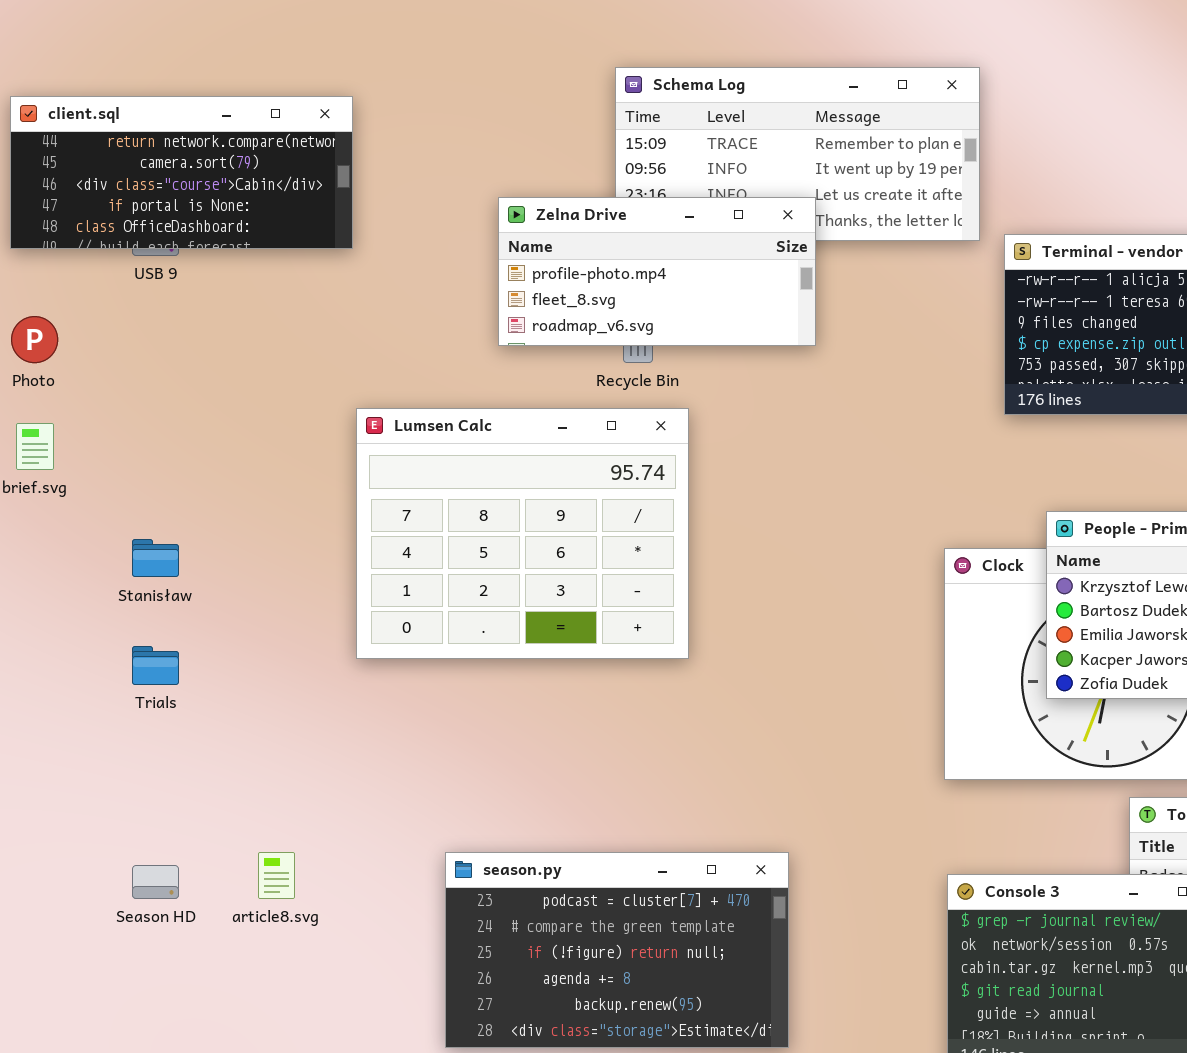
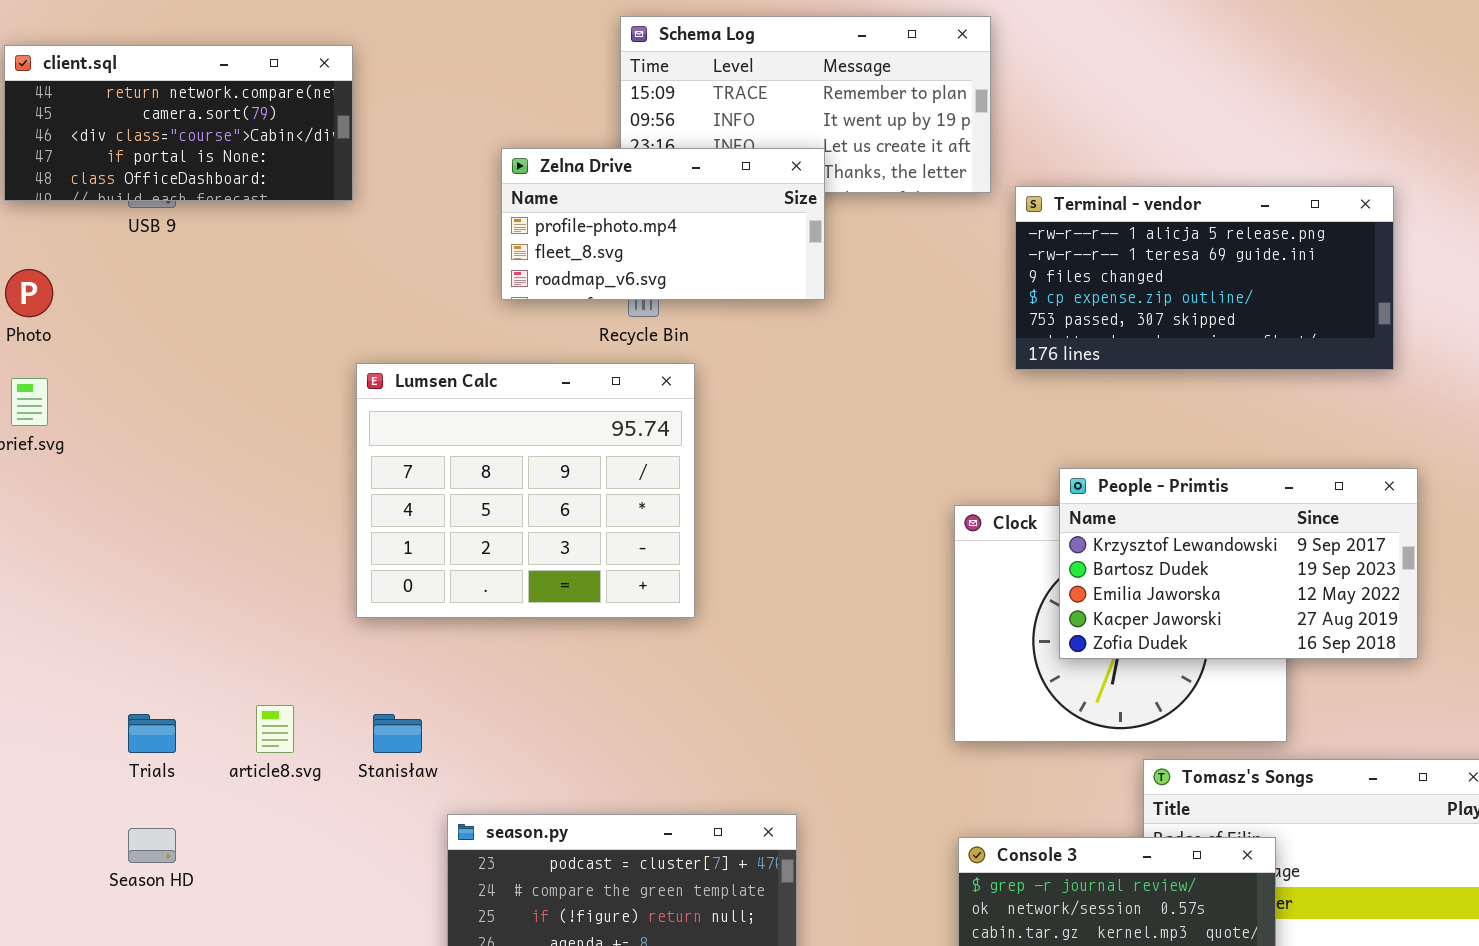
Stanisław: [132,539,179,577] -> [373,714,422,753], moved
Trials: [132,646,179,685] -> [128,714,176,753], moved
article8.svg: [258,852,295,899] -> [256,705,294,753], moved

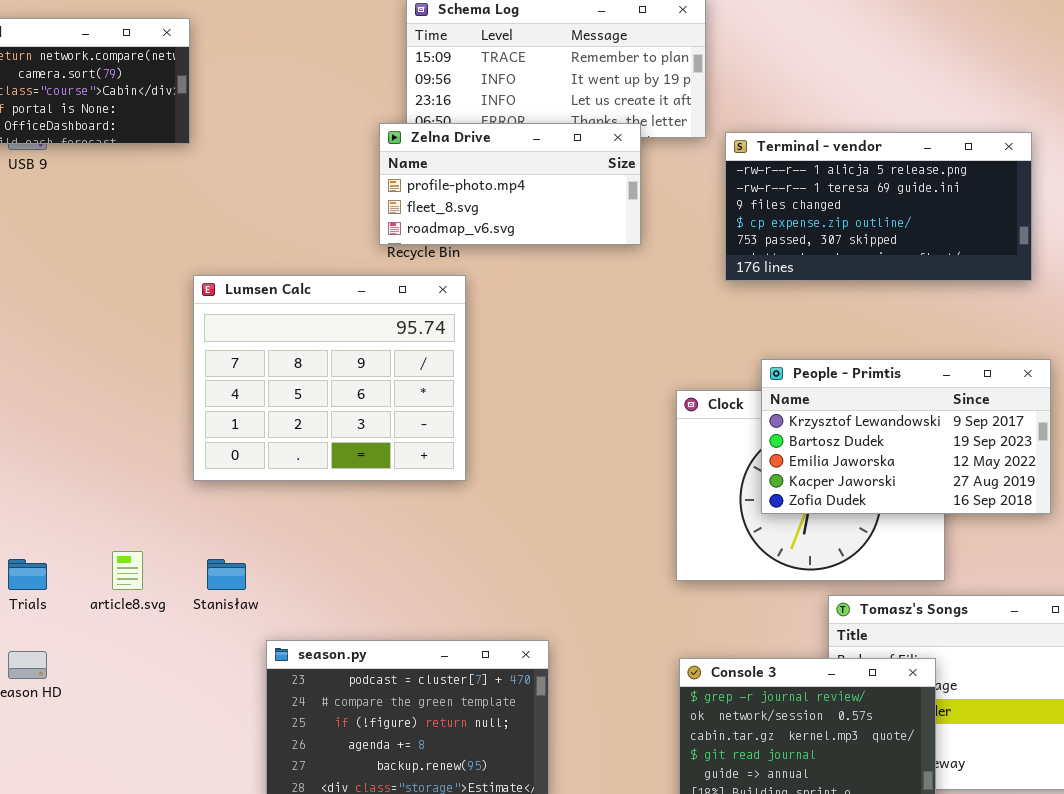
Zelna Drive: [501,148,825,300] -> [379,123,641,245], moved

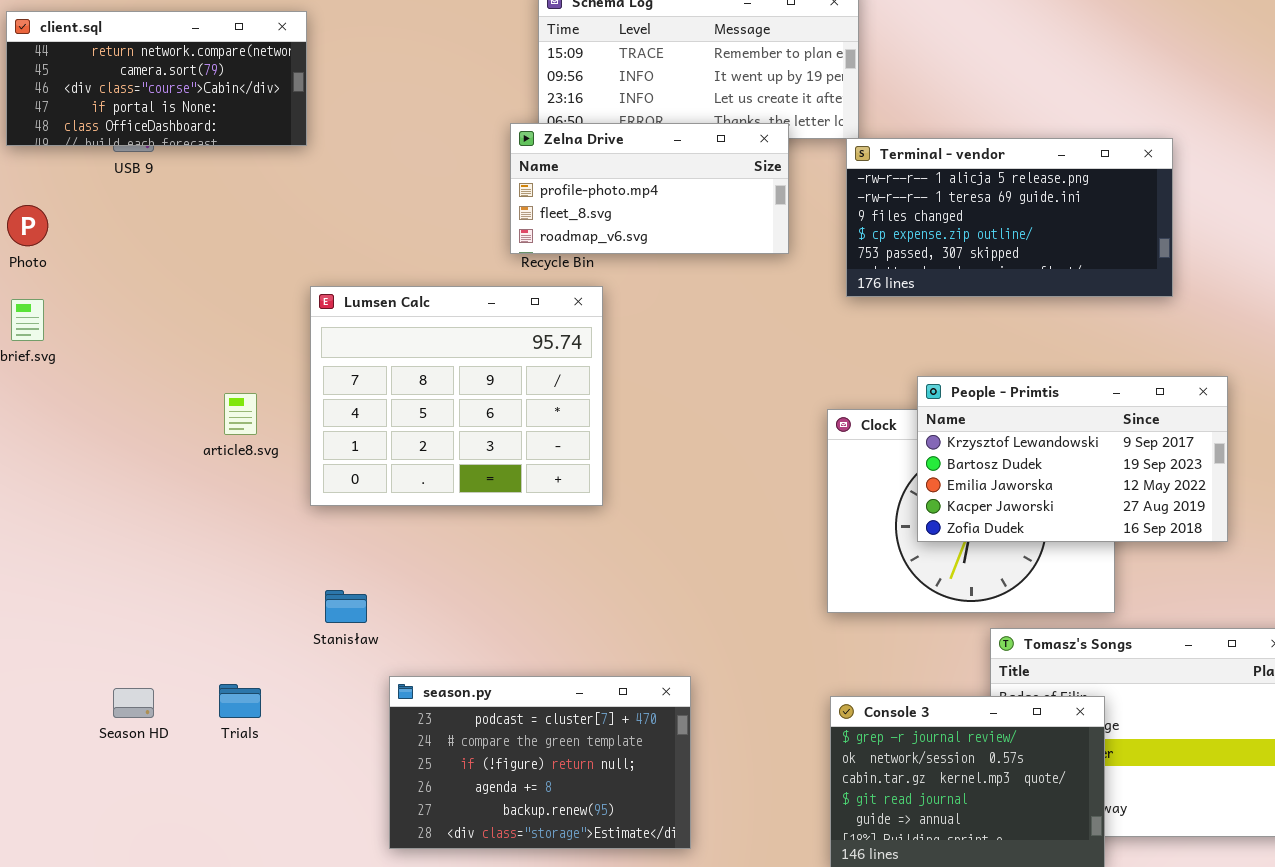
Terminal - vendor: [725,132,1032,281] -> [846,138,1173,297], moved
article8.svg: [112,551,143,590] -> [224,393,257,435], moved
Trials: [8,559,47,590] -> [219,684,261,718], moved

